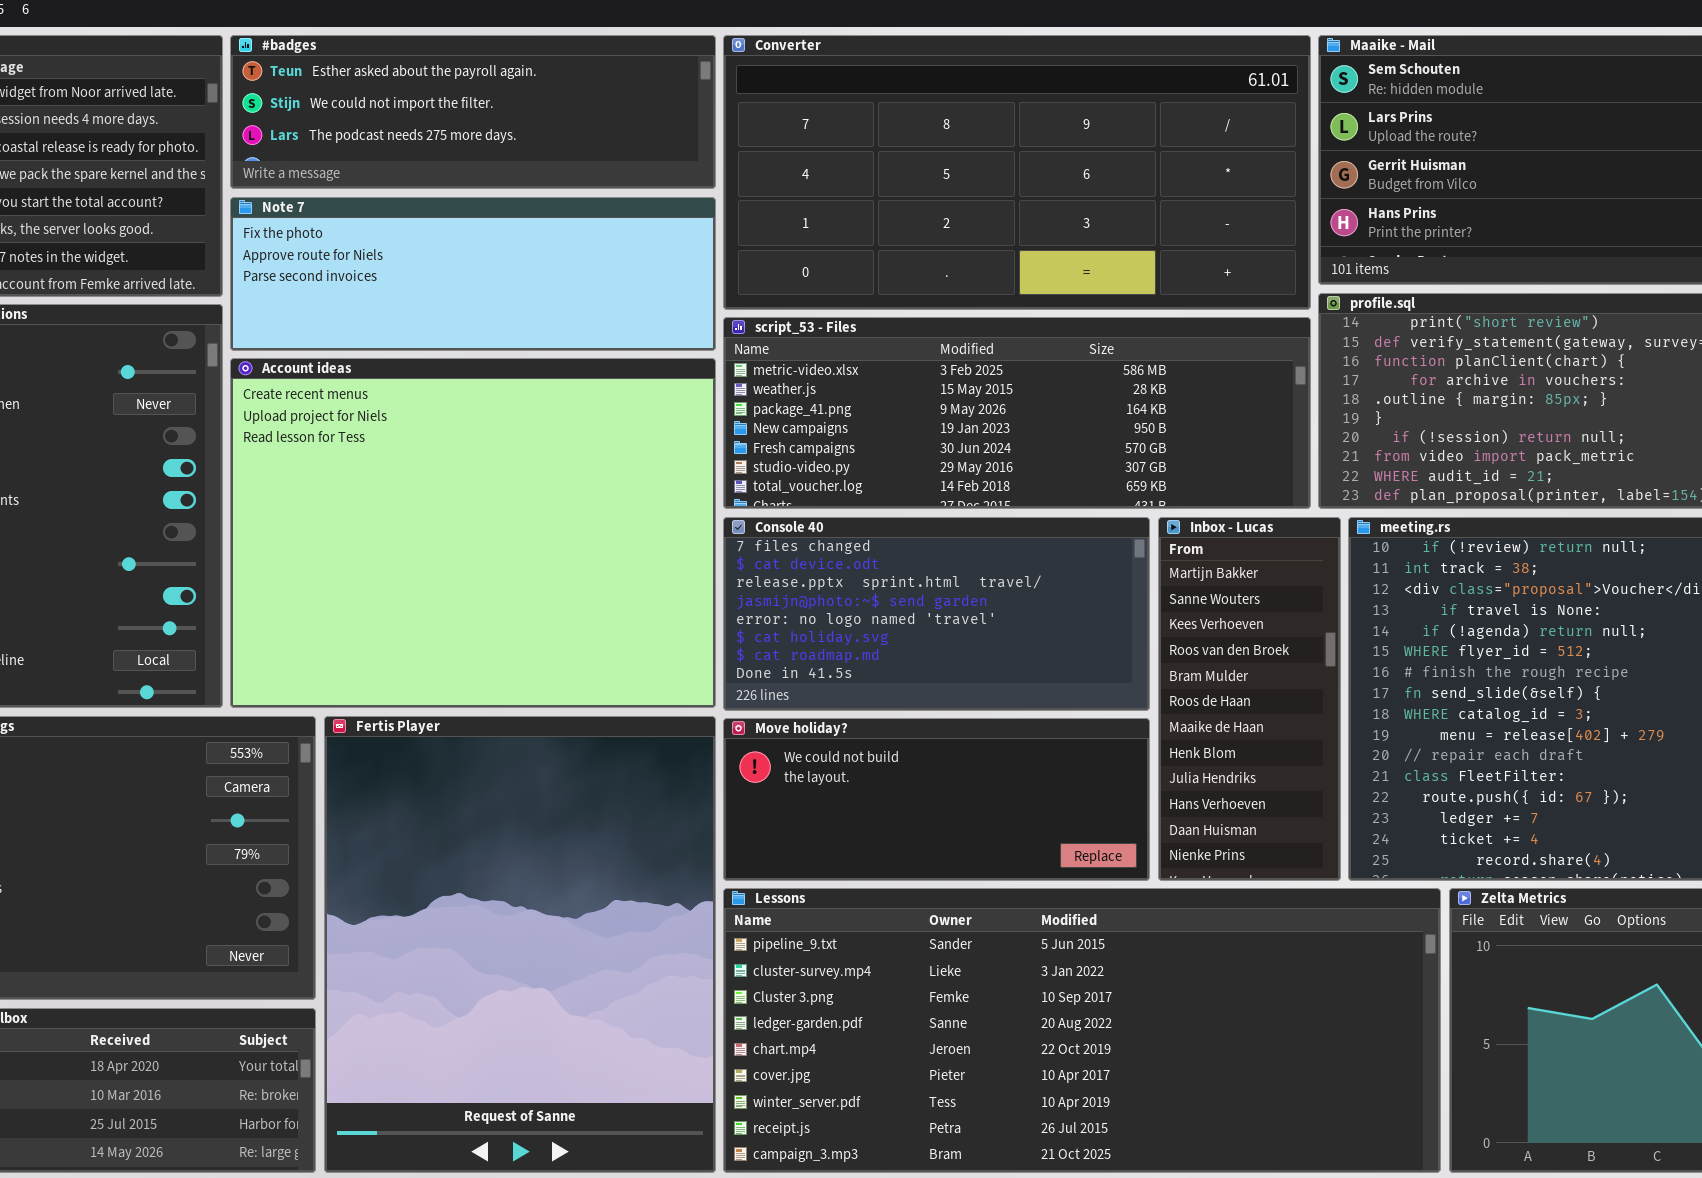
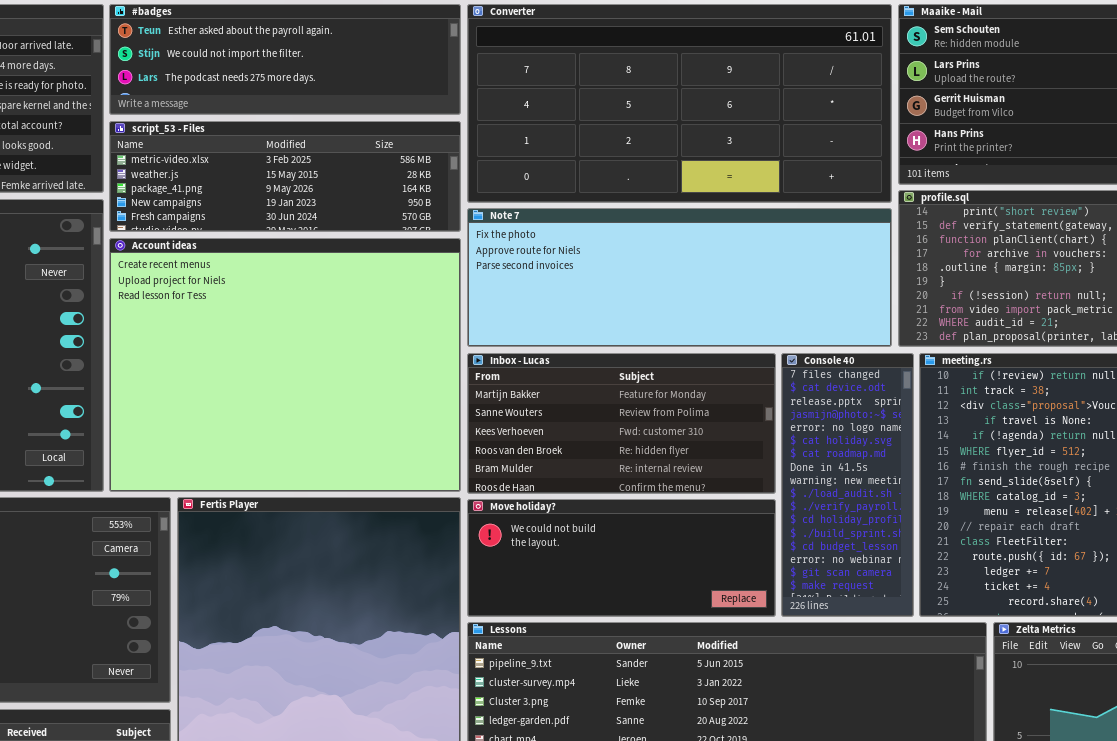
Note 7: [230,197,716,351] -> [467,208,892,347], moved, resized
script_53 - Files: [723,317,1311,509] -> [109,121,461,232], moved, resized
Console 40: [723,517,1150,711] -> [781,353,914,617], moved, resized
Inbox - Lucas: [1158,517,1341,881] -> [467,353,776,494], moved, resized

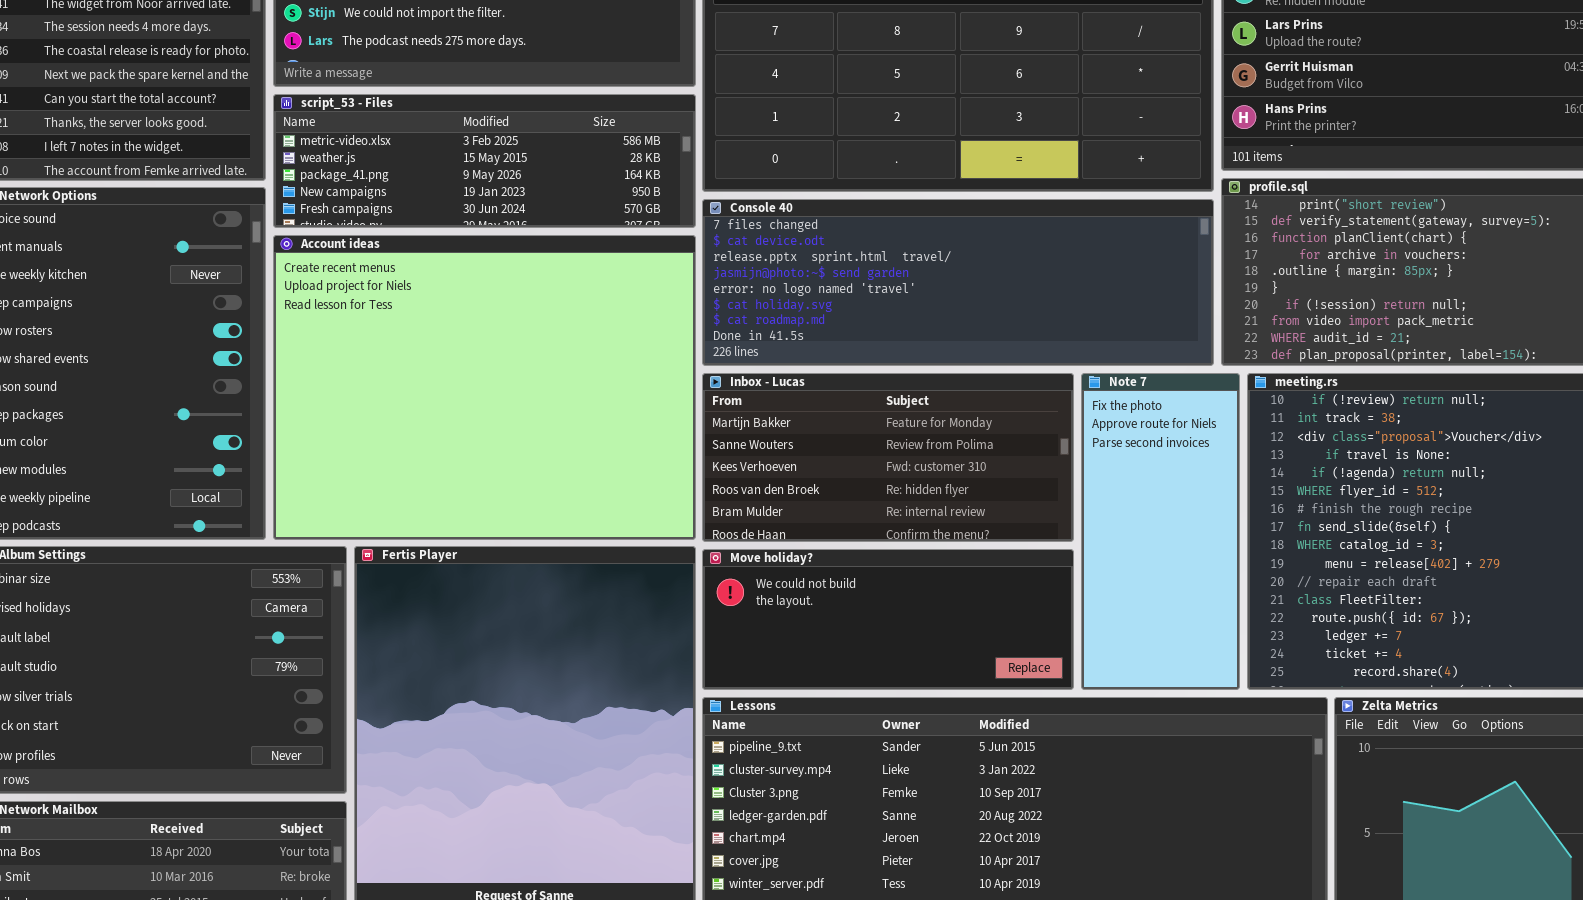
Note 7: [467,208,892,347] -> [1081,373,1240,690], moved, resized
Console 40: [781,353,914,617] -> [702,199,1214,366], moved, resized

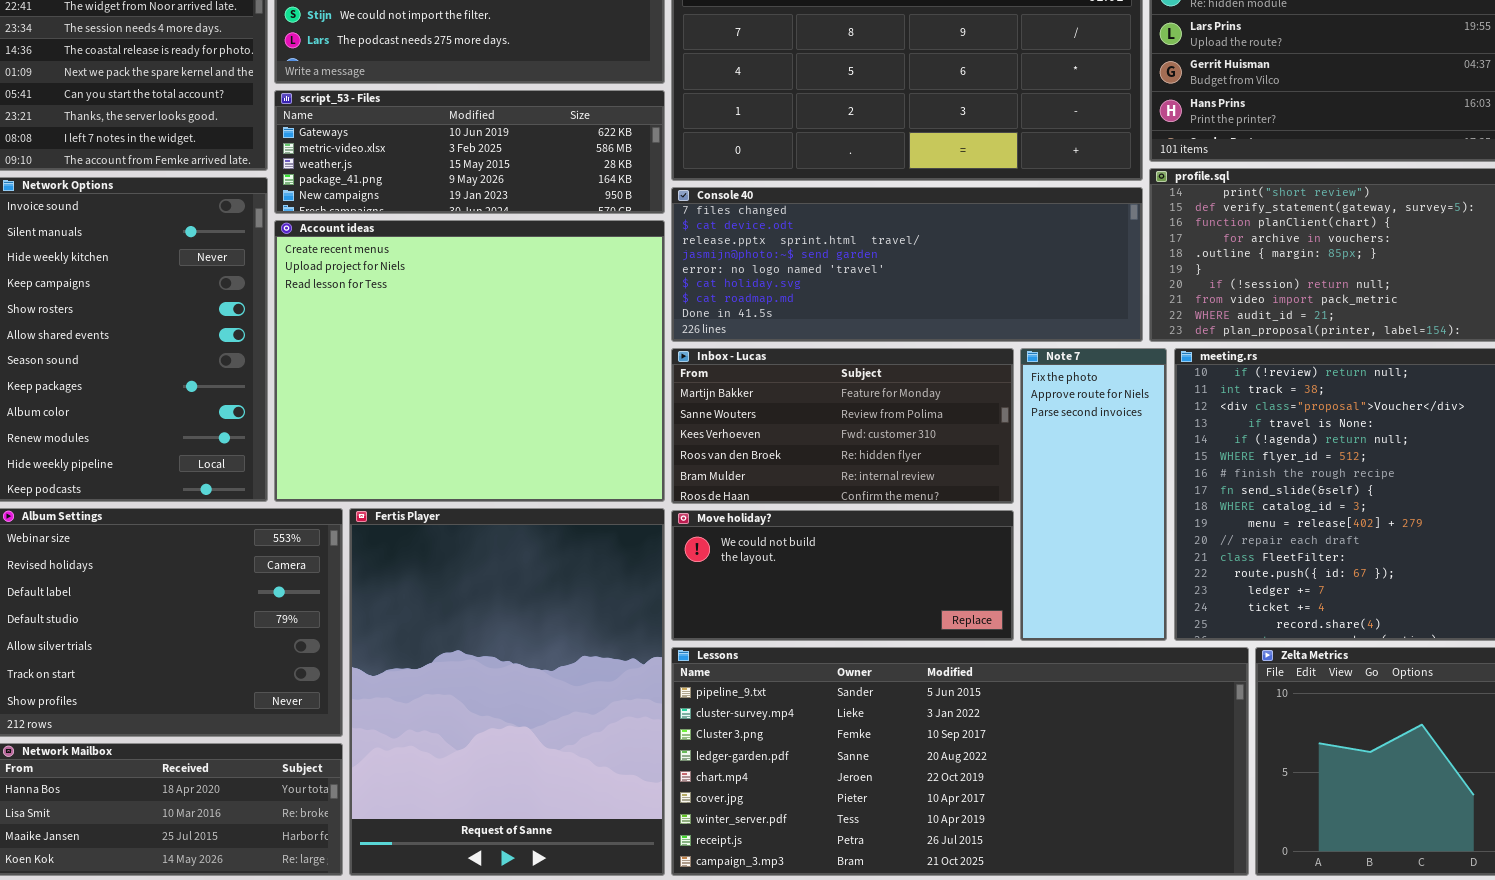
script_53 - Files: [273,94,696,228] -> [274,90,665,214], scrolled up 1 row

